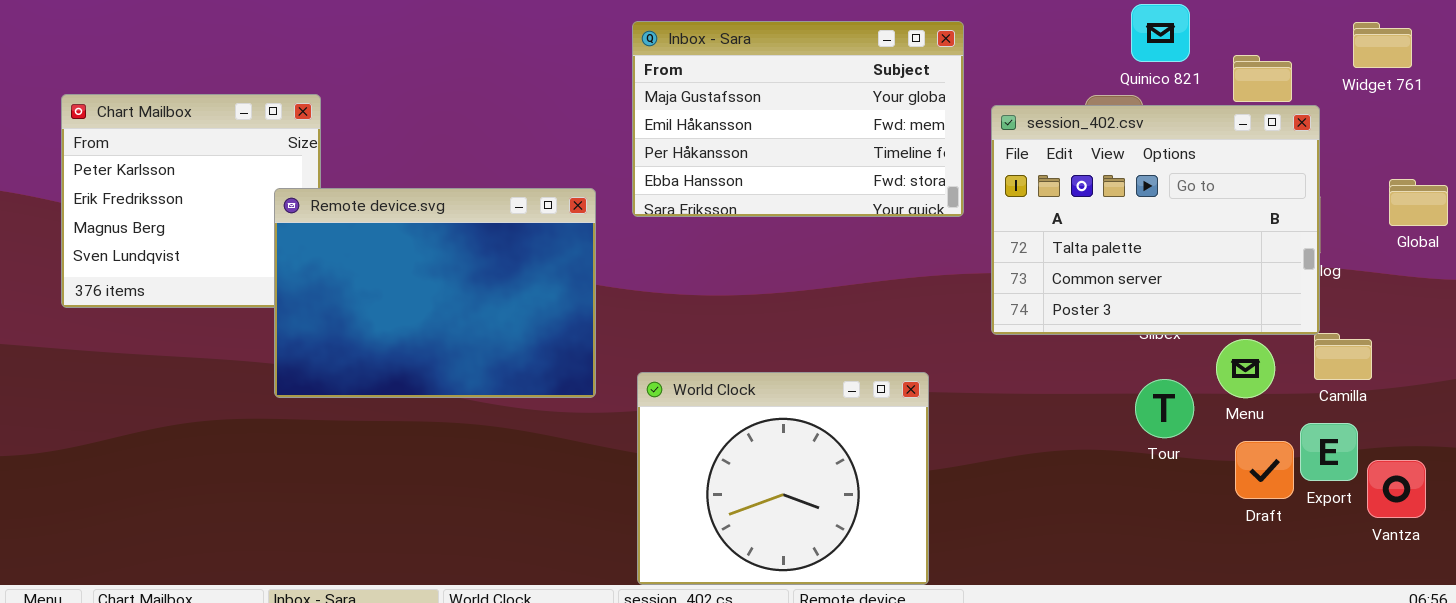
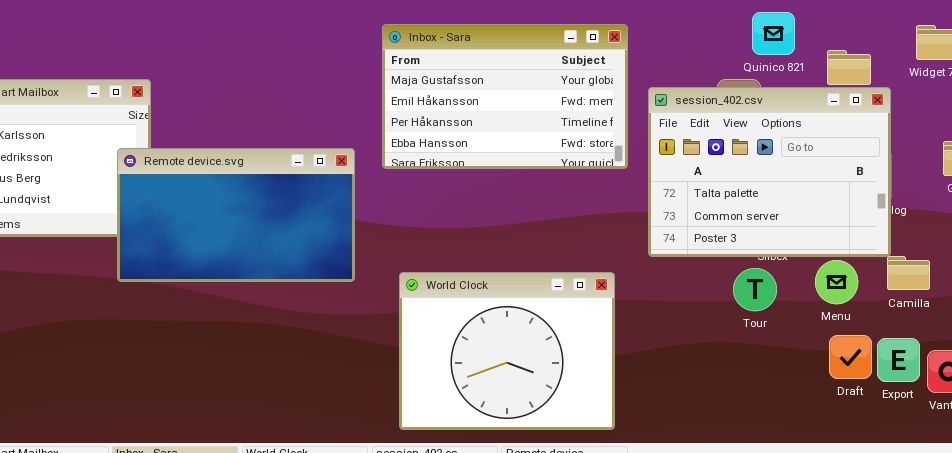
Remote device.svg: [274,188,596,398] -> [117,148,355,282], resized
World Clock: [637,372,929,585] -> [399,272,615,430], moved
Tour: [1135,379,1194,438] -> [733,268,777,311], moved
Export: [1300,423,1358,481] -> [877,338,920,382], moved

